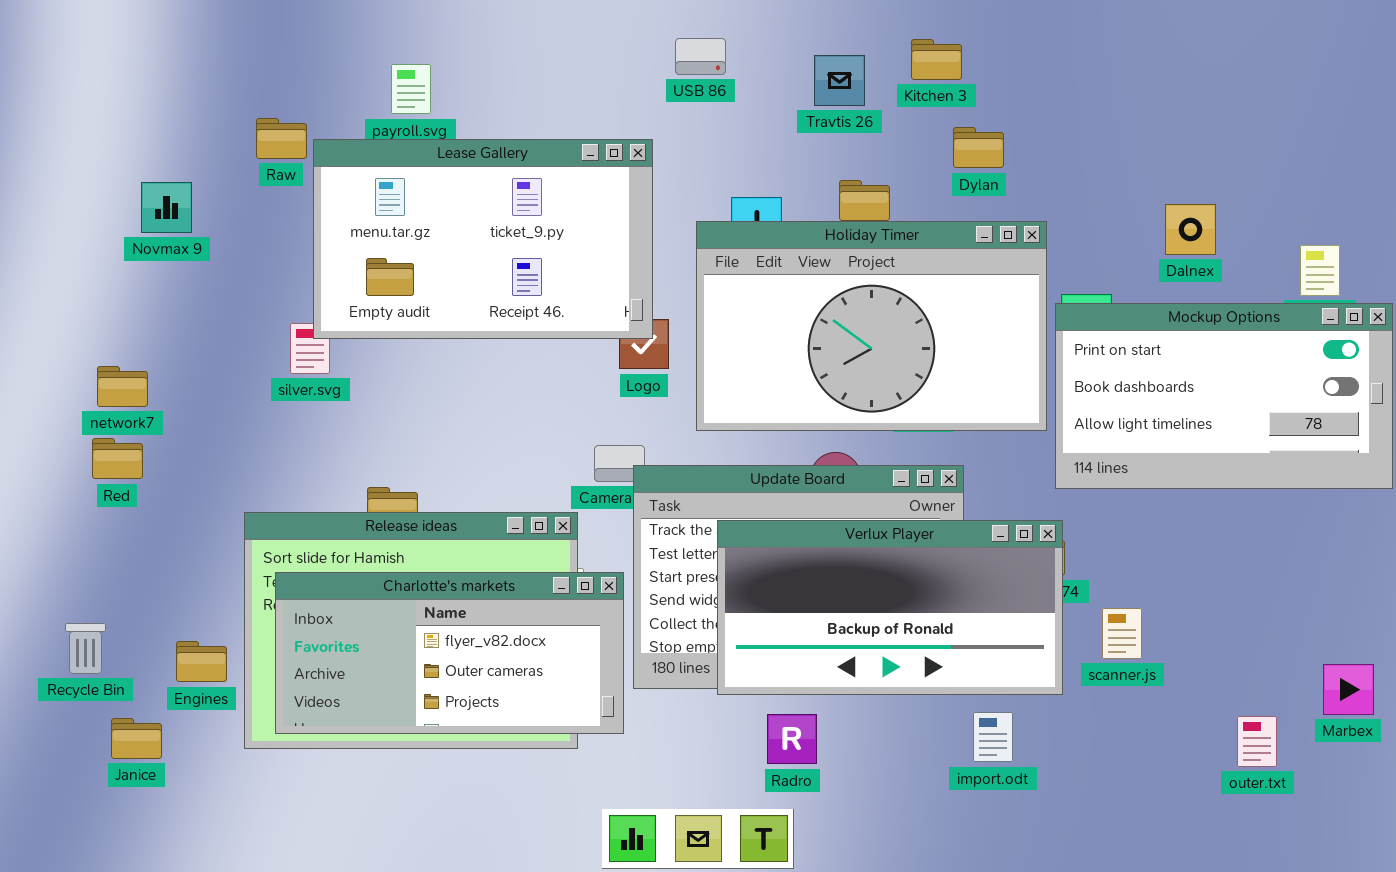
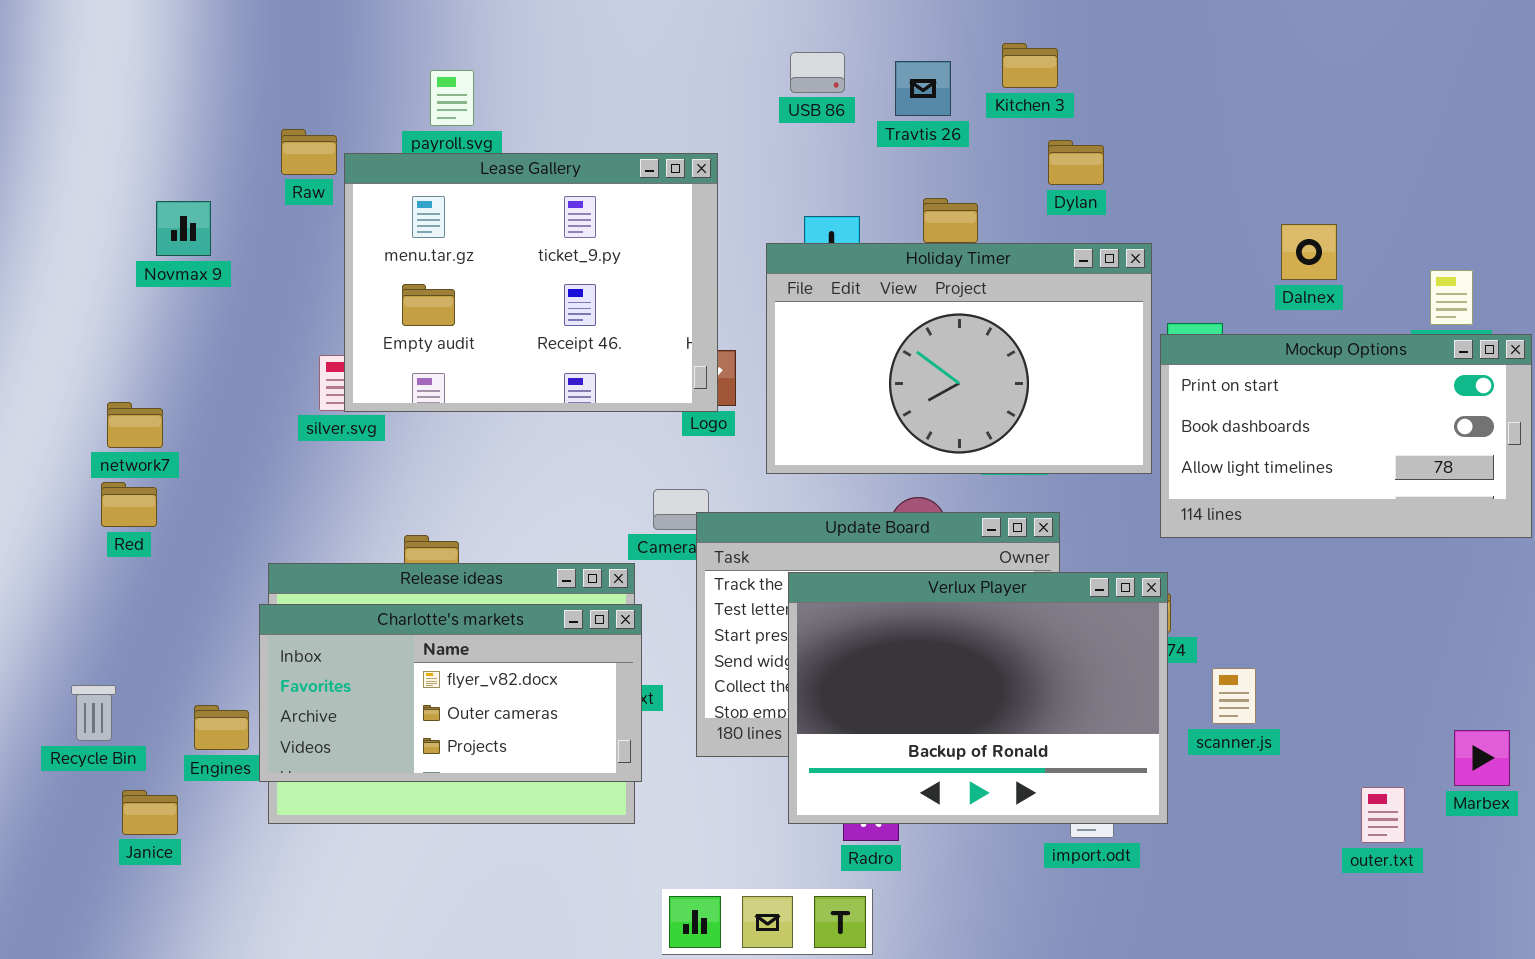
USB 86: [675,38,726,75] -> [790,52,845,93], moved
Lease Gallery: [313,139,653,339] -> [344,153,718,412], resized
Verlux Player: [717,520,1063,695] -> [788,572,1168,824], resized
Charlotte's markets: [275,572,624,734] -> [259,604,642,782], moved

